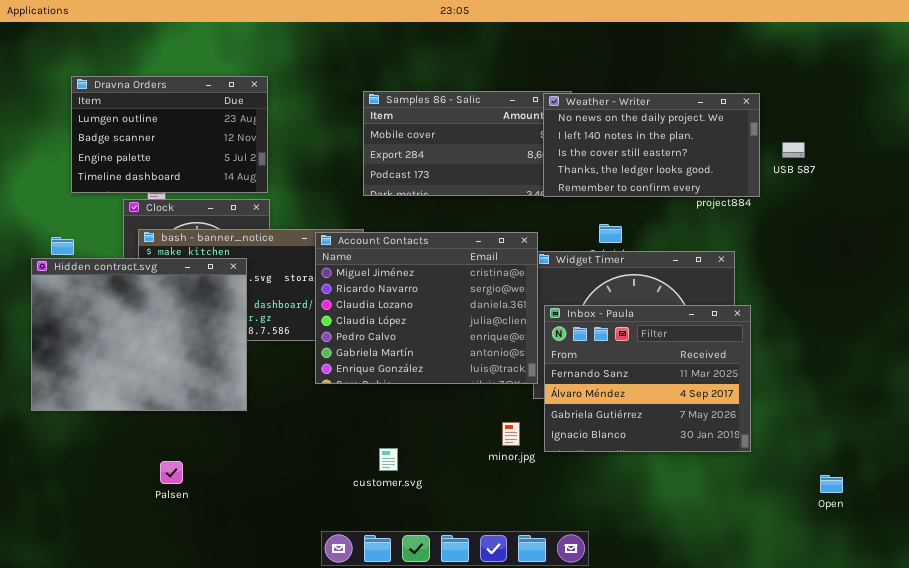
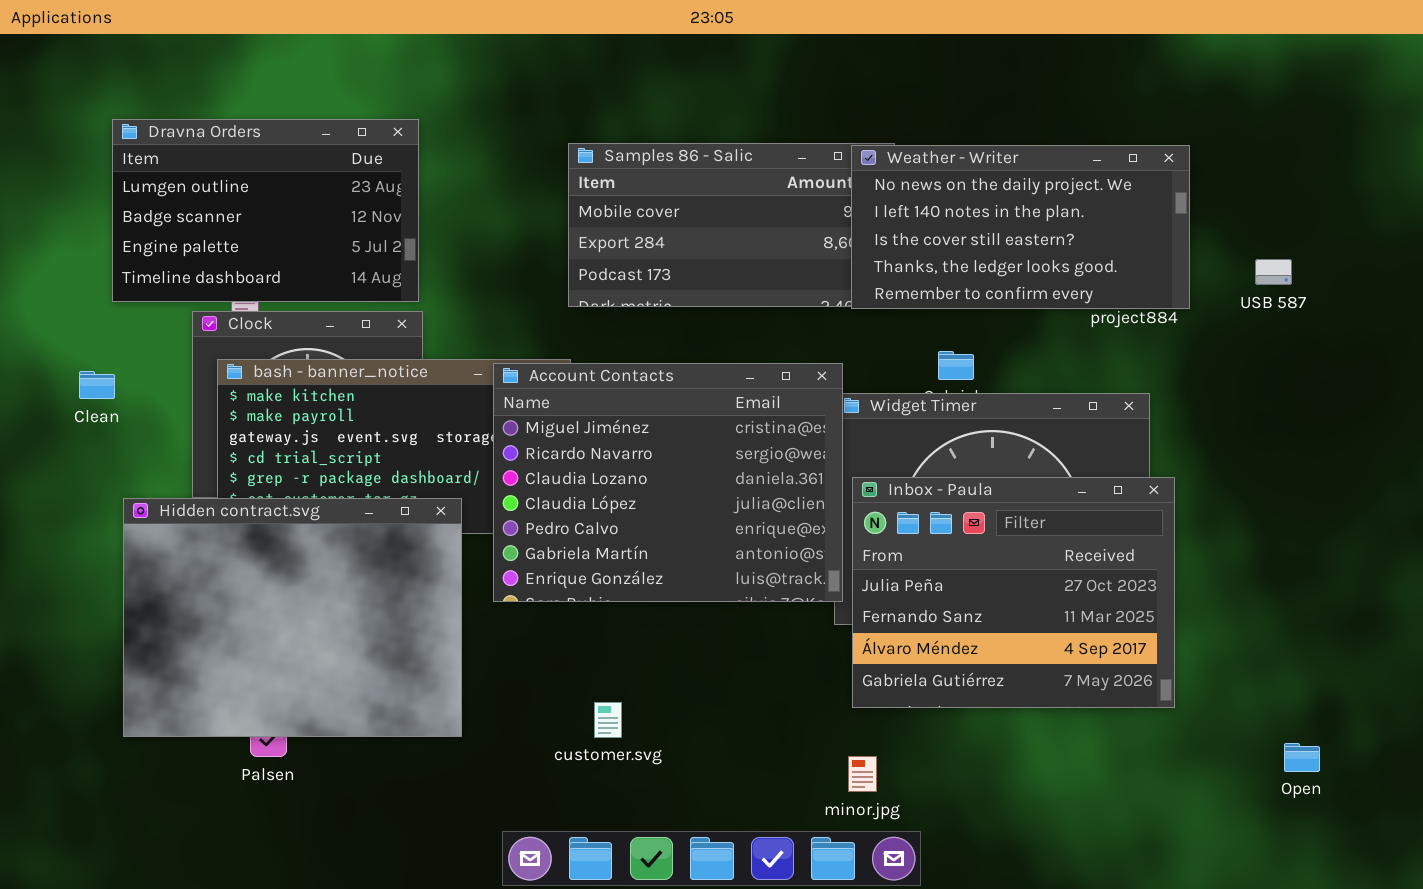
USB 587: [782,142,805,158] -> [1255,259,1292,285], moved
Hidden contract.svg: [31,258,247,411] -> [123,498,462,737], moved
Inbox - Paula: [544,305,751,452] -> [852,477,1175,708], scrolled up 1 row
minor.jpg: [502,422,520,446] -> [848,756,877,792], moved

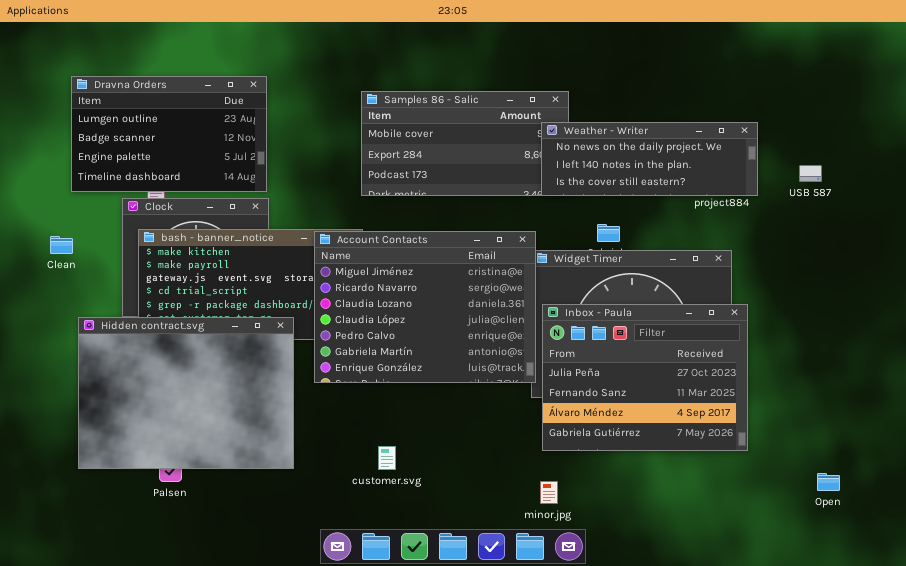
Weather - Writer: [851,145,1190,309] -> [541,122,758,196], resized

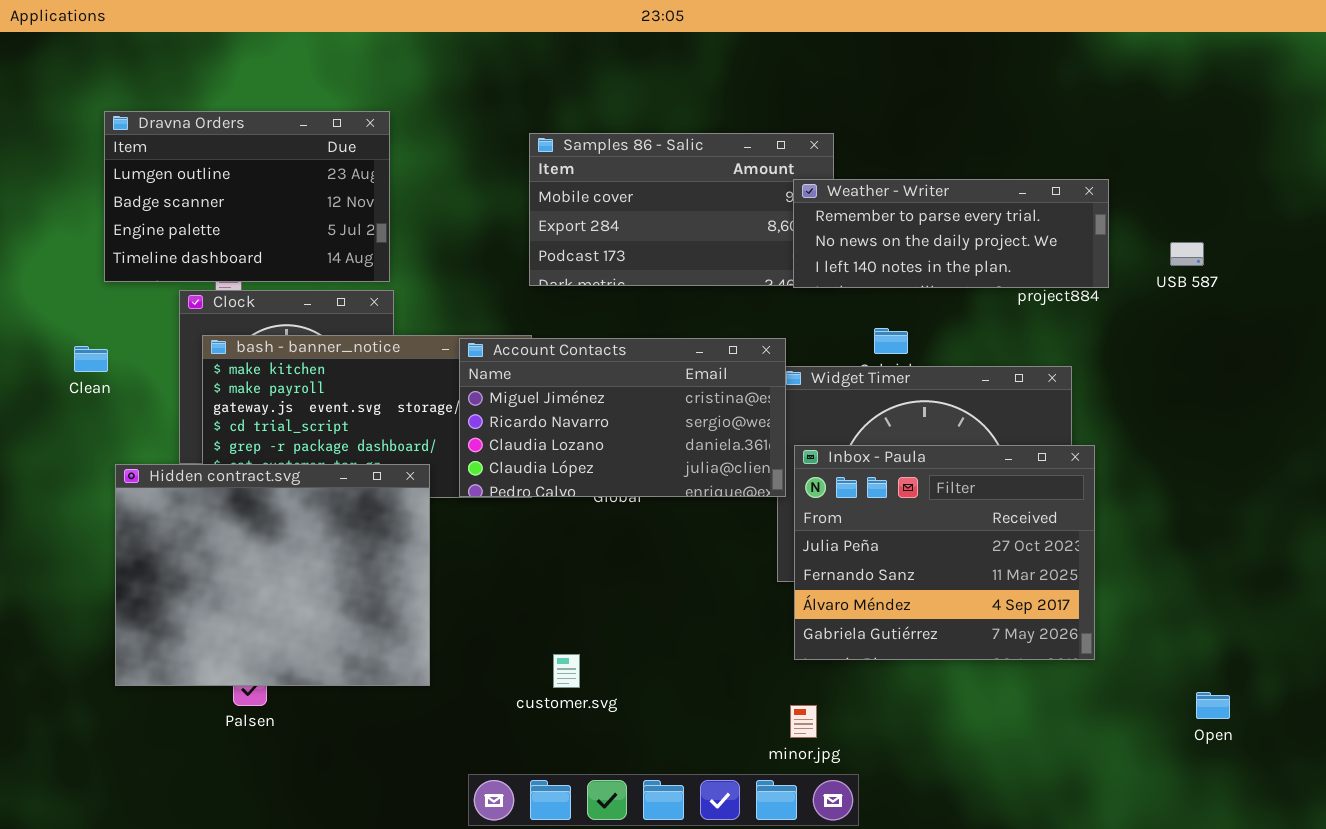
Weather - Writer: [541,122,758,196] -> [793,179,1109,288], scrolled up 1 row
Account Contacts: [314,231,536,383] -> [459,338,786,497], resized

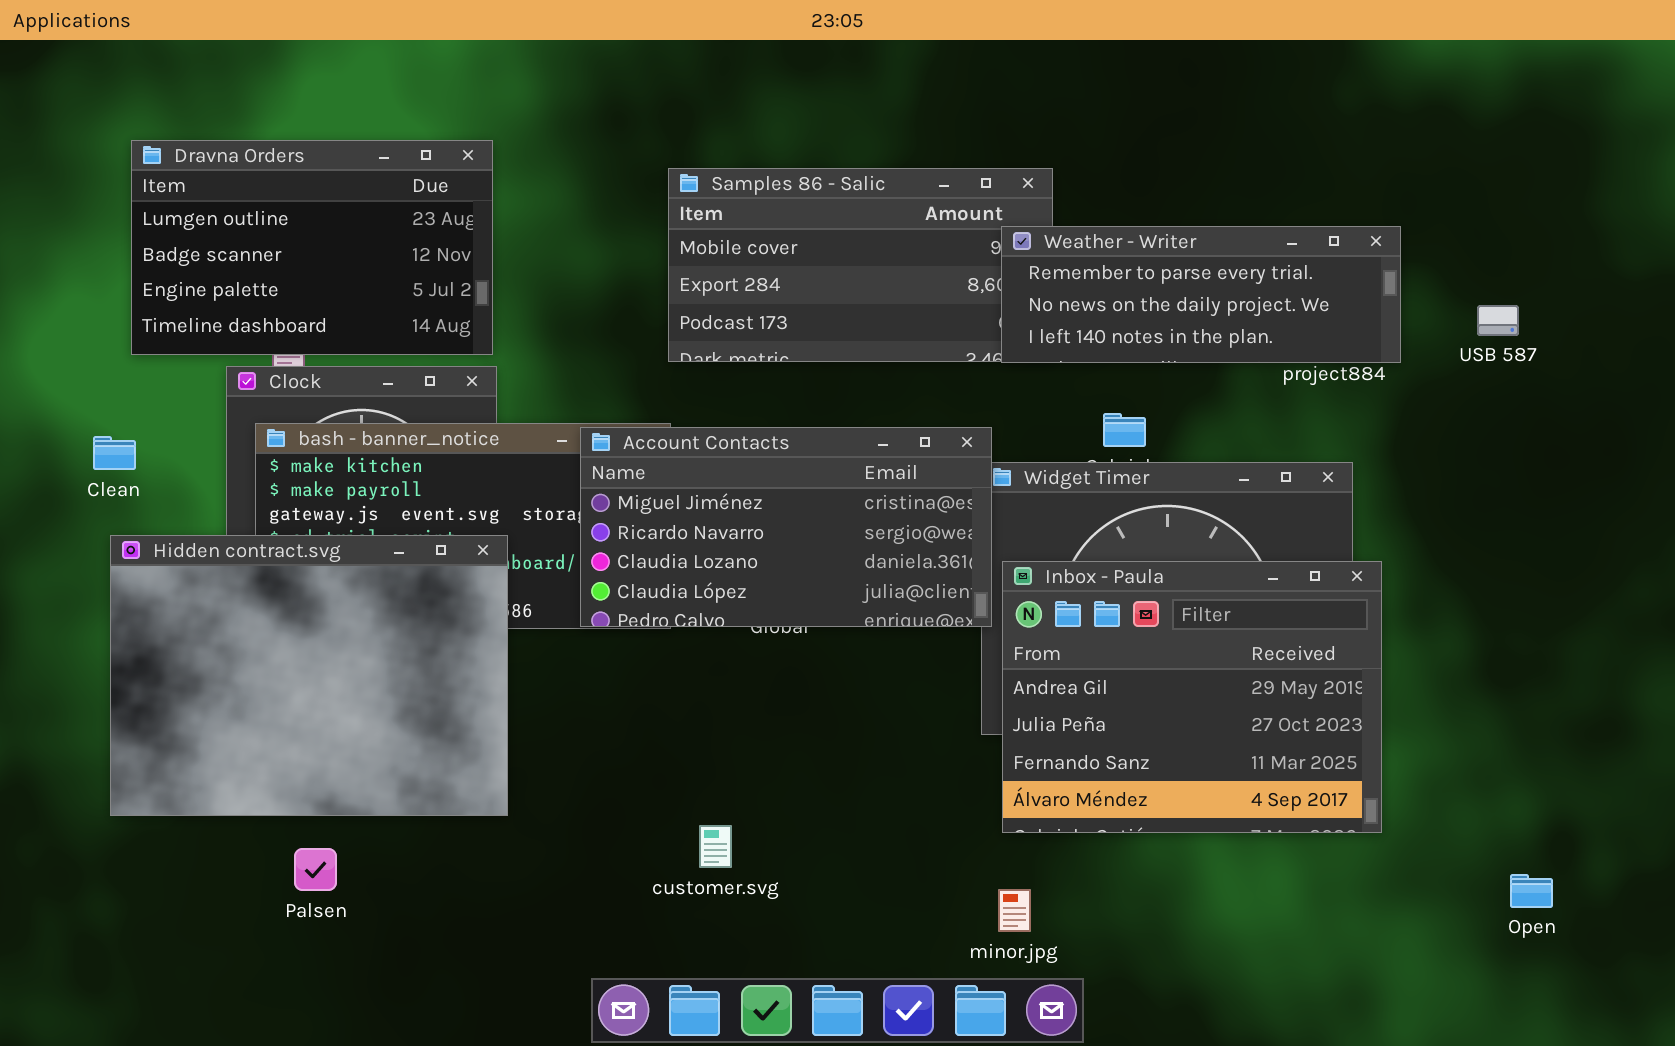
Inbox - Paula: [794,445,1095,660] -> [1002,561,1382,833], scrolled up 1 row
Hidden contract.svg: [115,464,430,686] -> [110,535,508,816], moved

